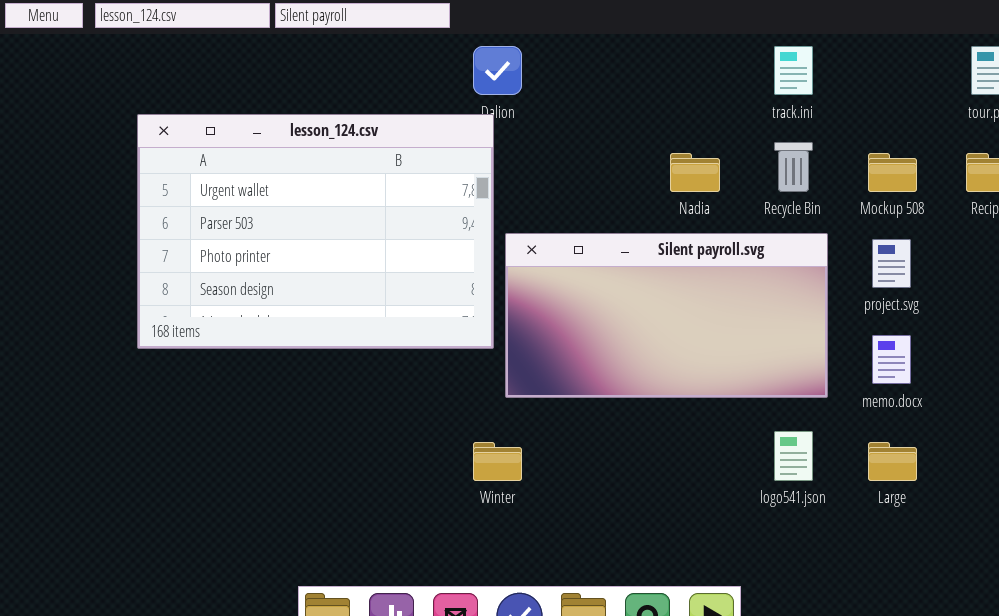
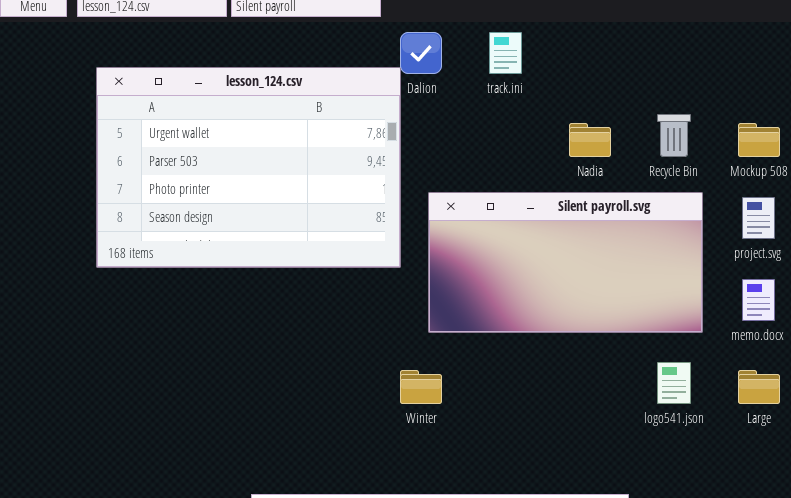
track.ini: [774,46,813,95] -> [489,32,522,74], moved
lesson_124.csv: [137,114,494,349] -> [96,67,401,268], moved

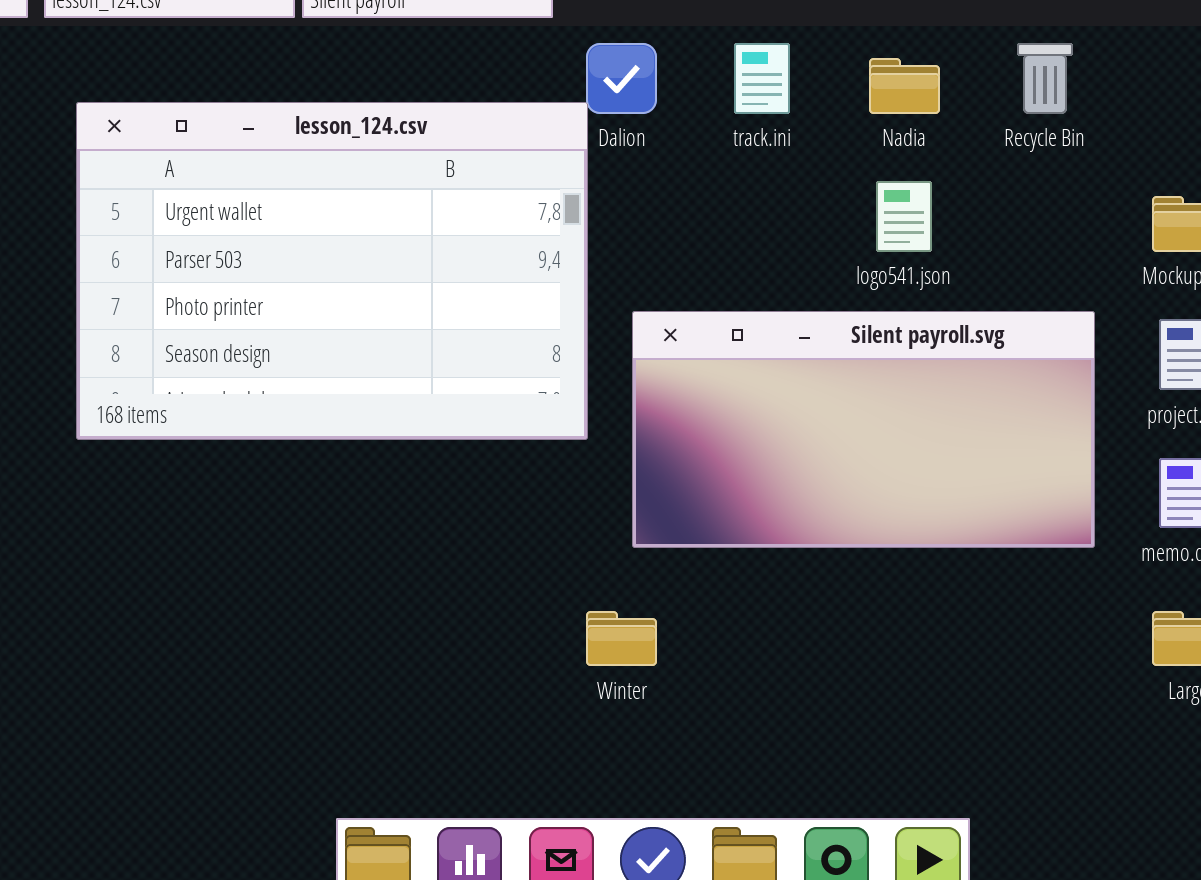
Recycle Bin: [657,114,691,157] -> [1017,43,1073,114], moved
Nadia: [569,123,611,157] -> [869,58,940,114], moved
logo541.json: [657,362,691,404] -> [876,181,932,252], moved

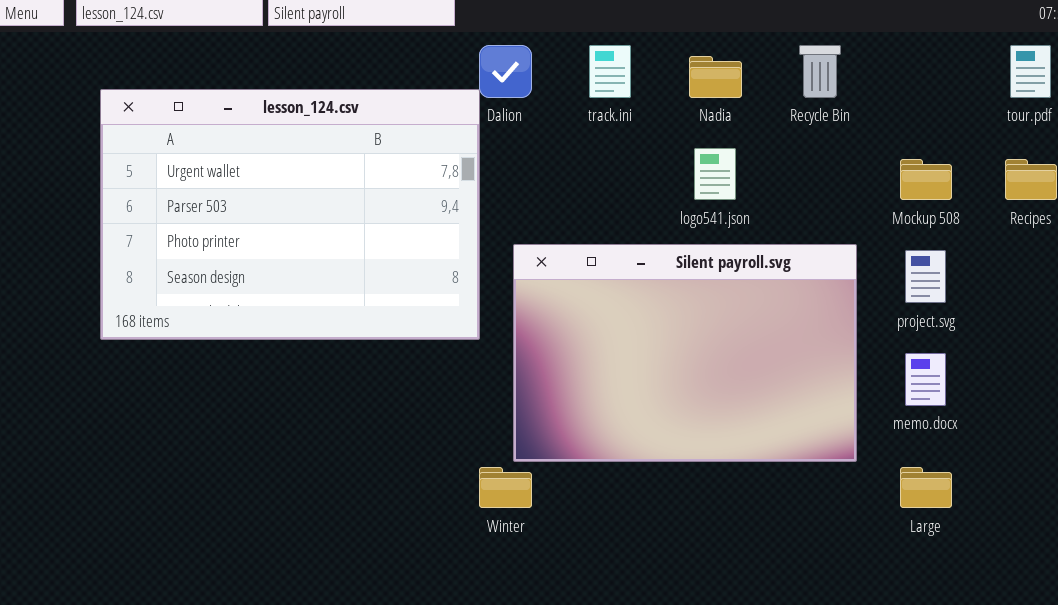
Silent payroll.svg: [632,311,1095,548] -> [513,244,857,462], resized

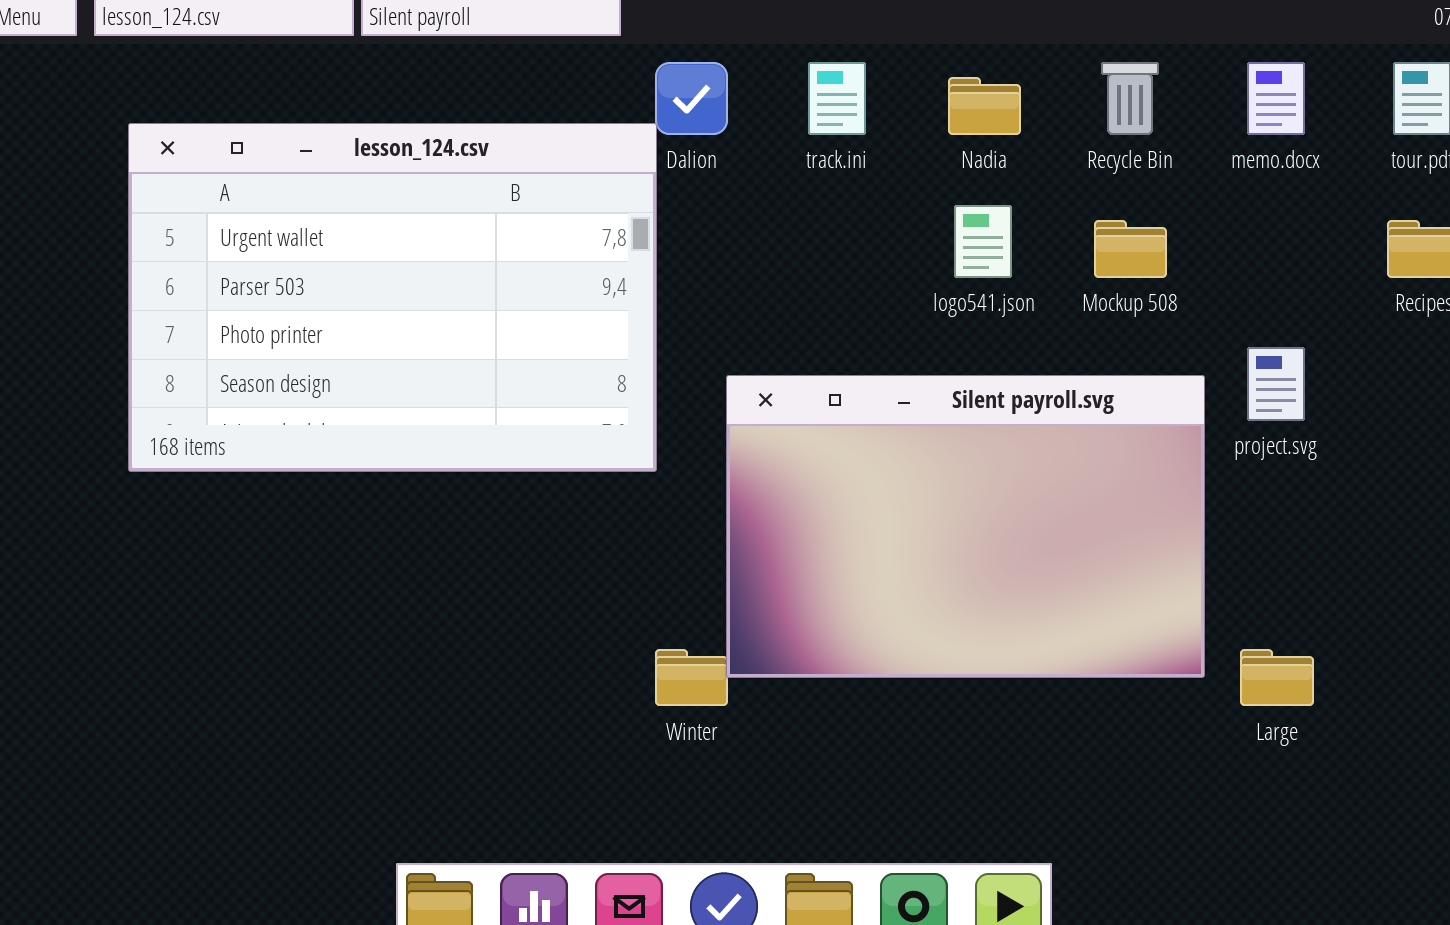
Mockup 508: [900,159,952,200] -> [1094,220,1167,278], moved
Silent payroll.svg: [513,244,857,462] -> [726,375,1205,678], moved
memo.docx: [905,353,946,406] -> [1247,62,1305,135], moved

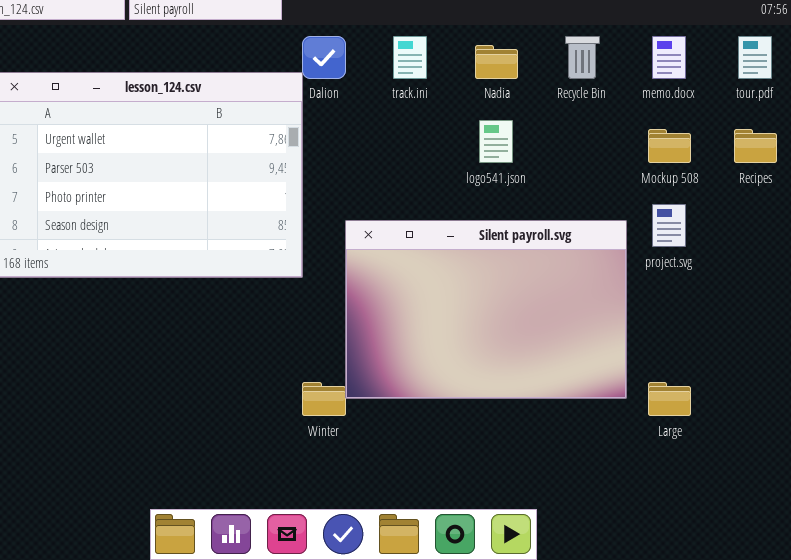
Mockup 508: [1094,220,1167,278] -> [648,129,691,163], moved

